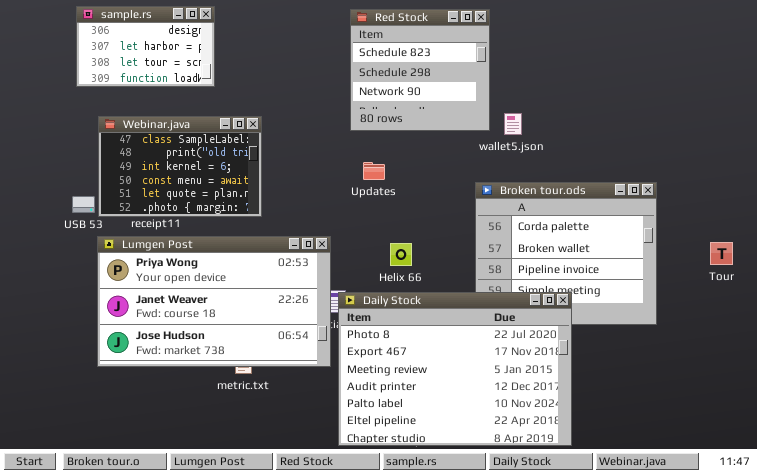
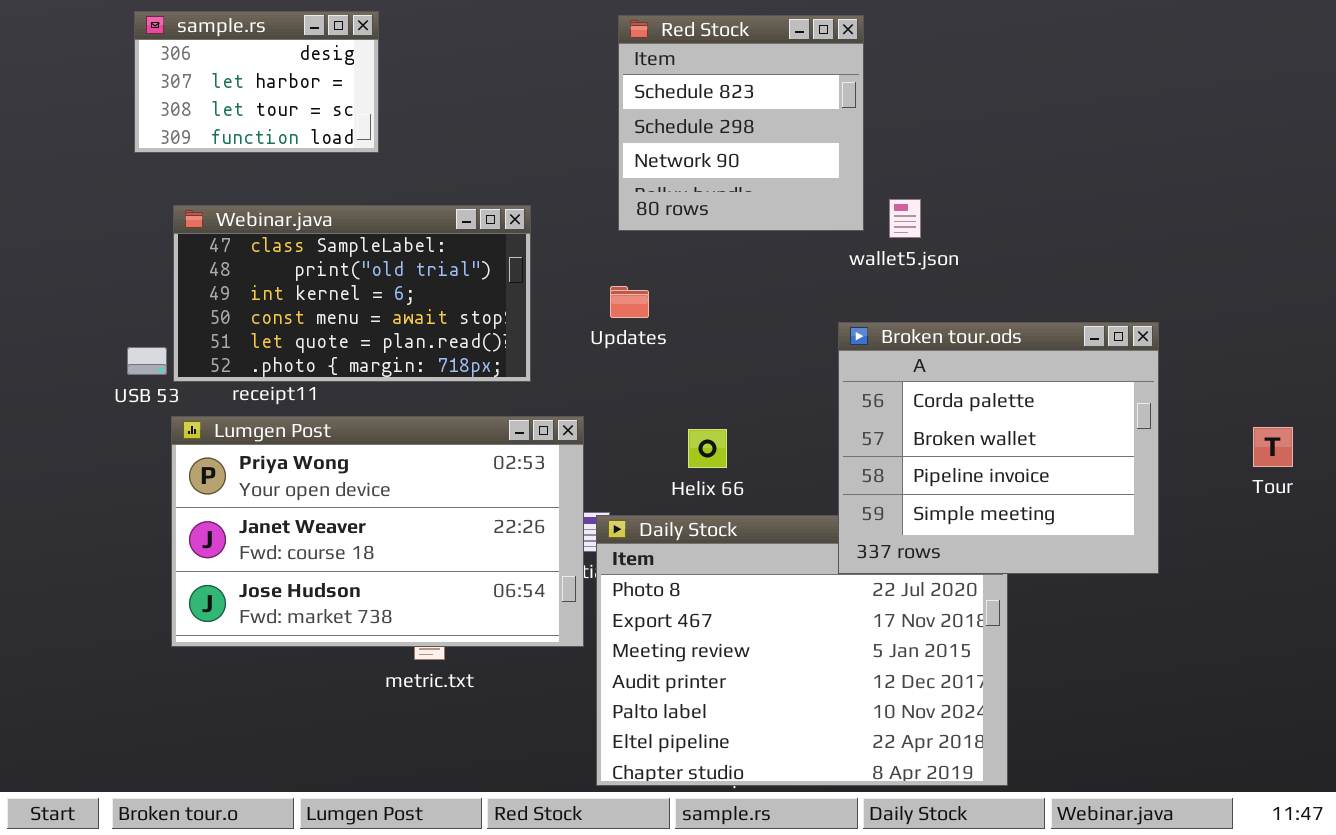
Webinar.java: [98,116,262,217] -> [173,205,531,382], resized
Updates: [363,162,385,180] -> [610,286,649,318], moved
Broken tour.ods: [475,182,657,325] -> [838,322,1159,574], raised

